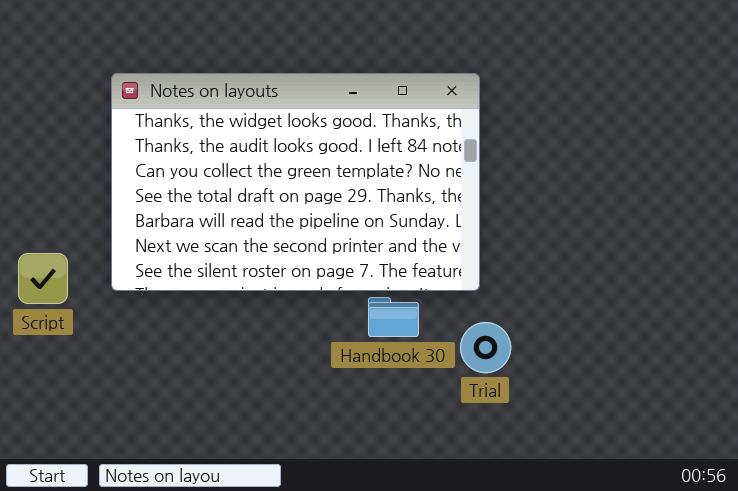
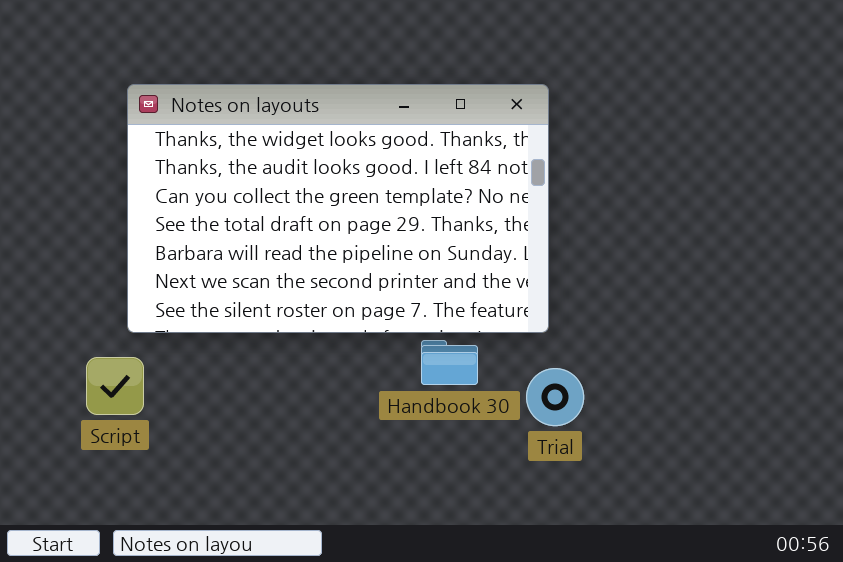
Script: [18,253,68,304] -> [86,357,144,415], moved

